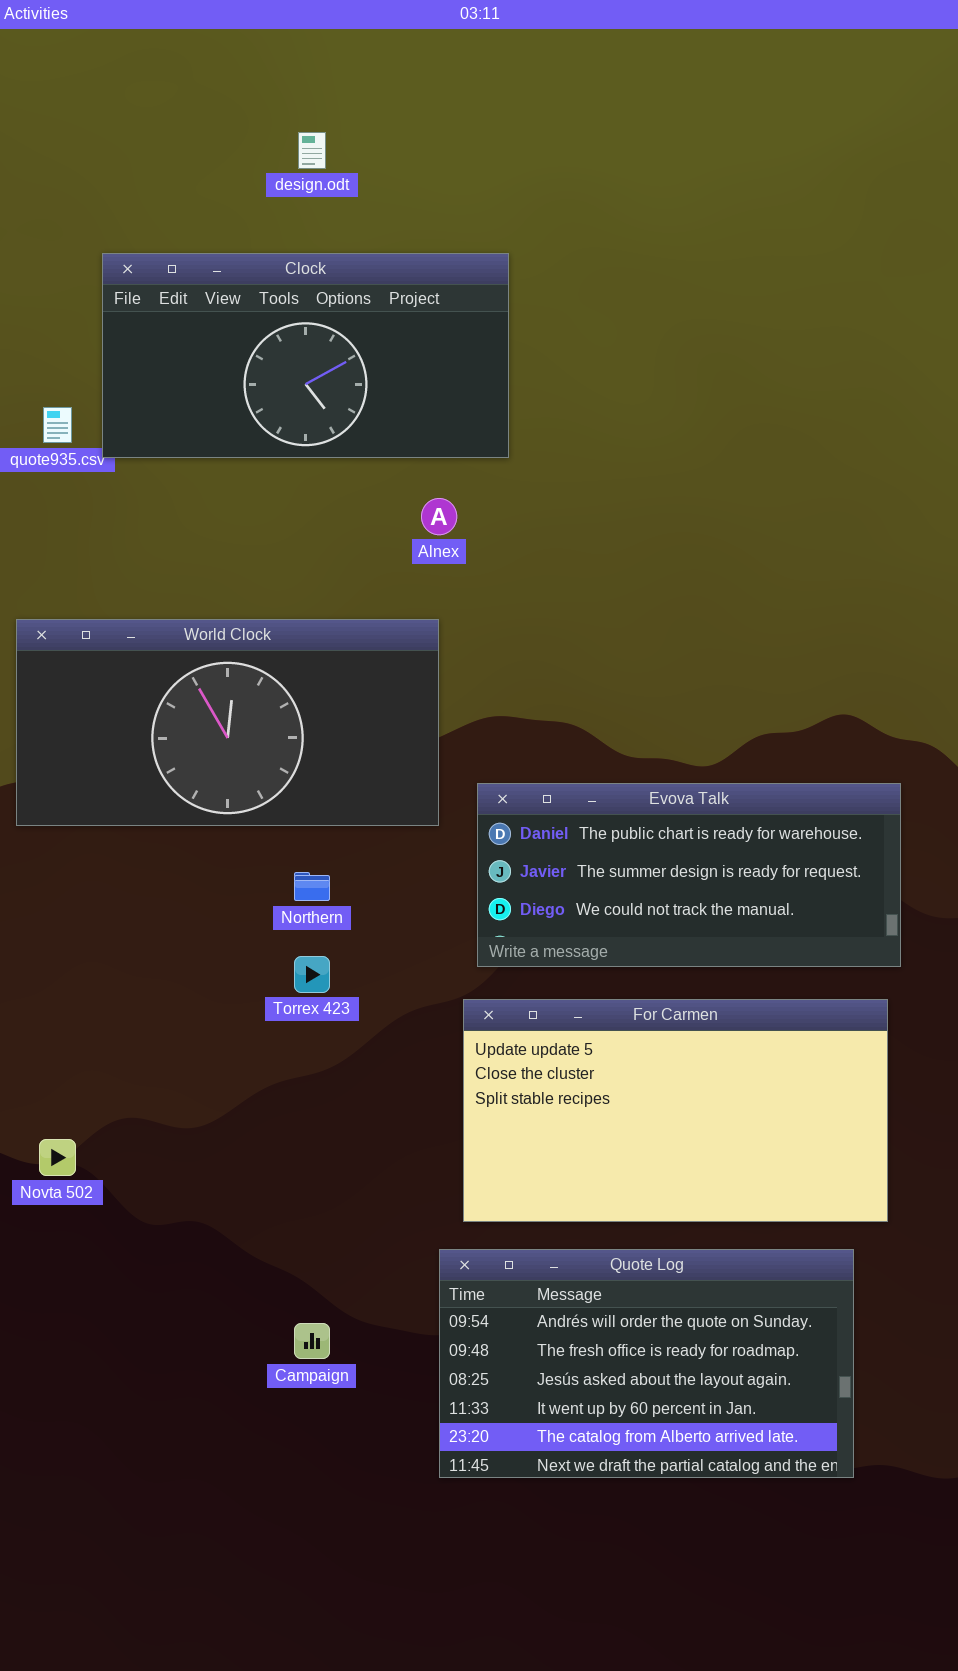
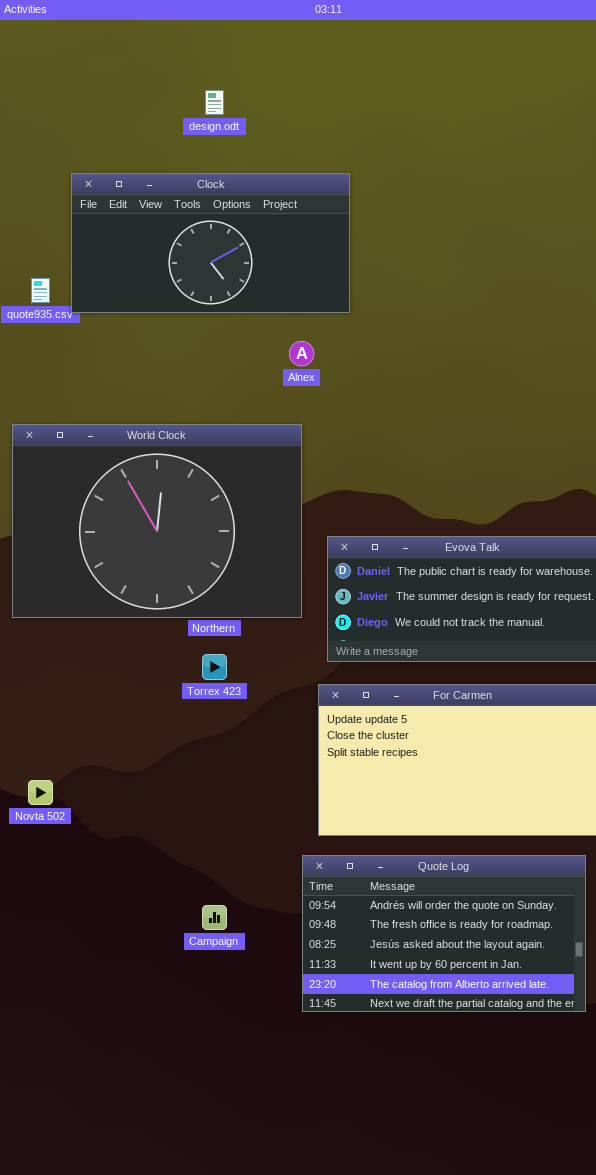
World Clock: [16,619,439,826] -> [12,424,302,618], resized

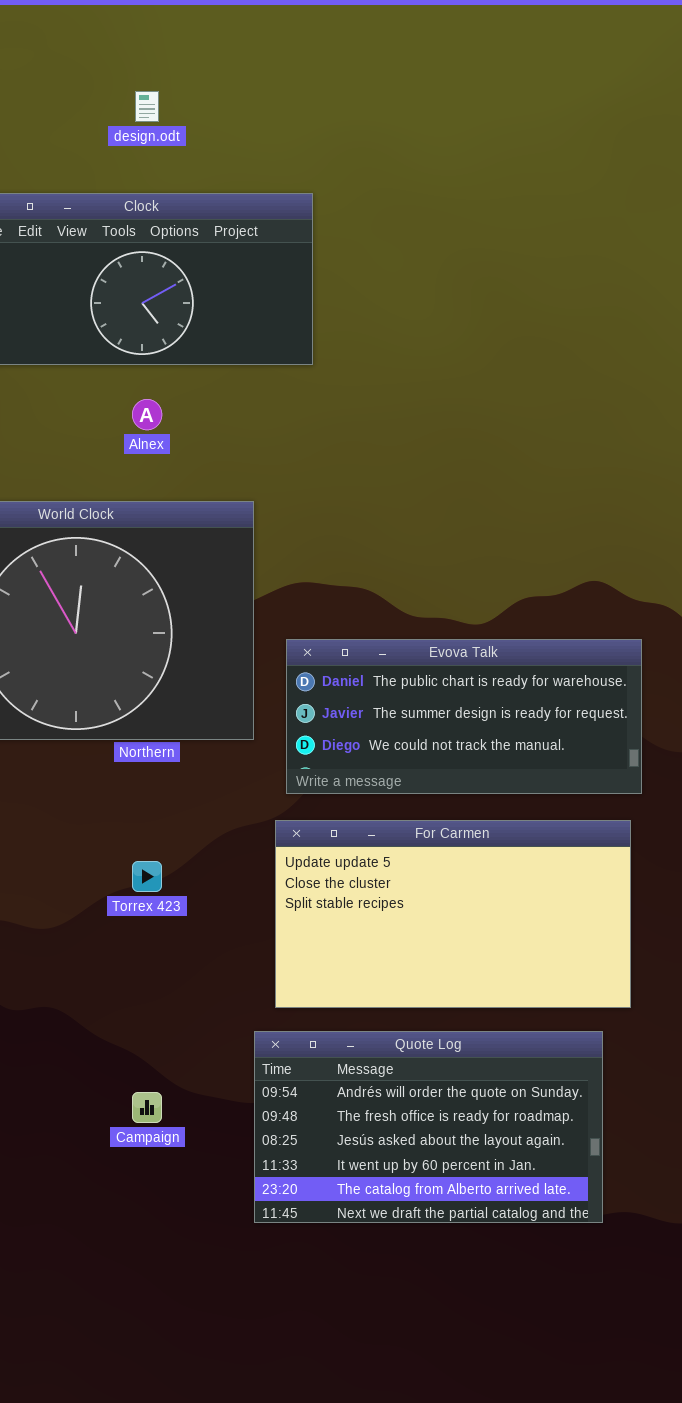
Alnex: [289,341,314,366] -> [132,399,162,430], moved
Torrex 423: [202,654,227,680] -> [132,861,162,892], moved

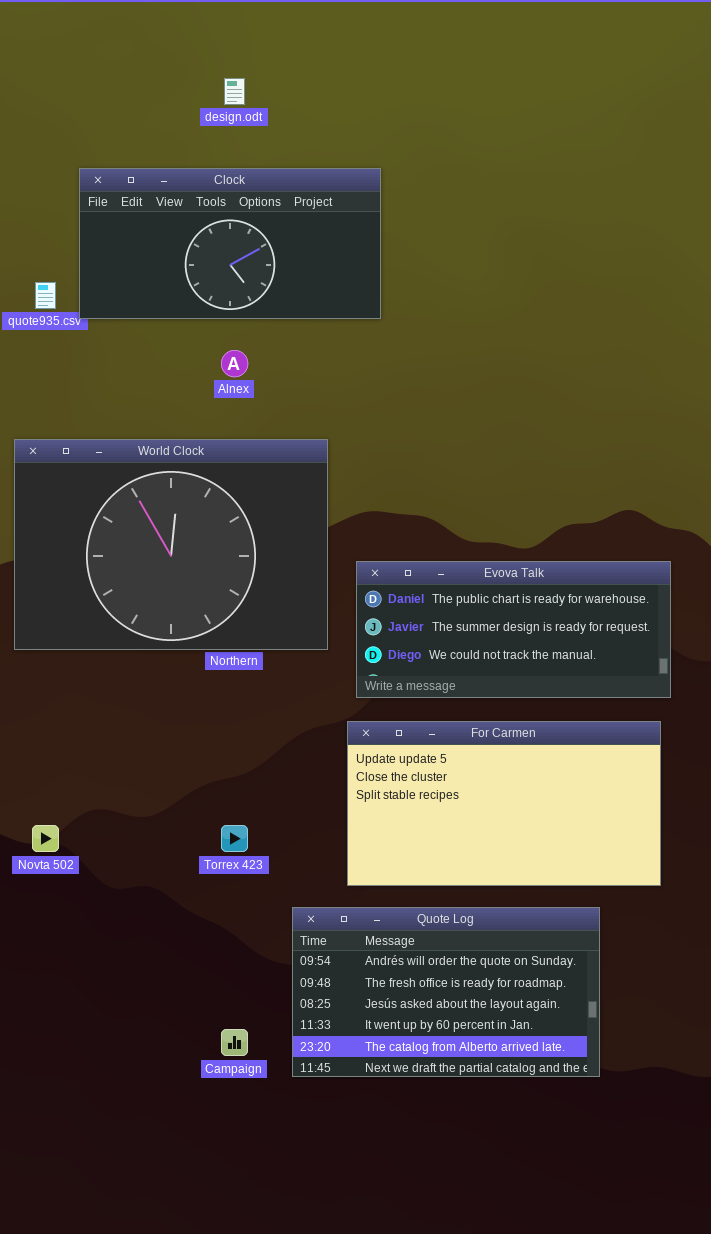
Torrex 423: [132,861,162,892] -> [221,825,248,852], moved
Quote Log: [254,1031,603,1223] -> [292,907,600,1077], moved
Campaign: [132,1092,162,1123] -> [221,1029,248,1056], moved

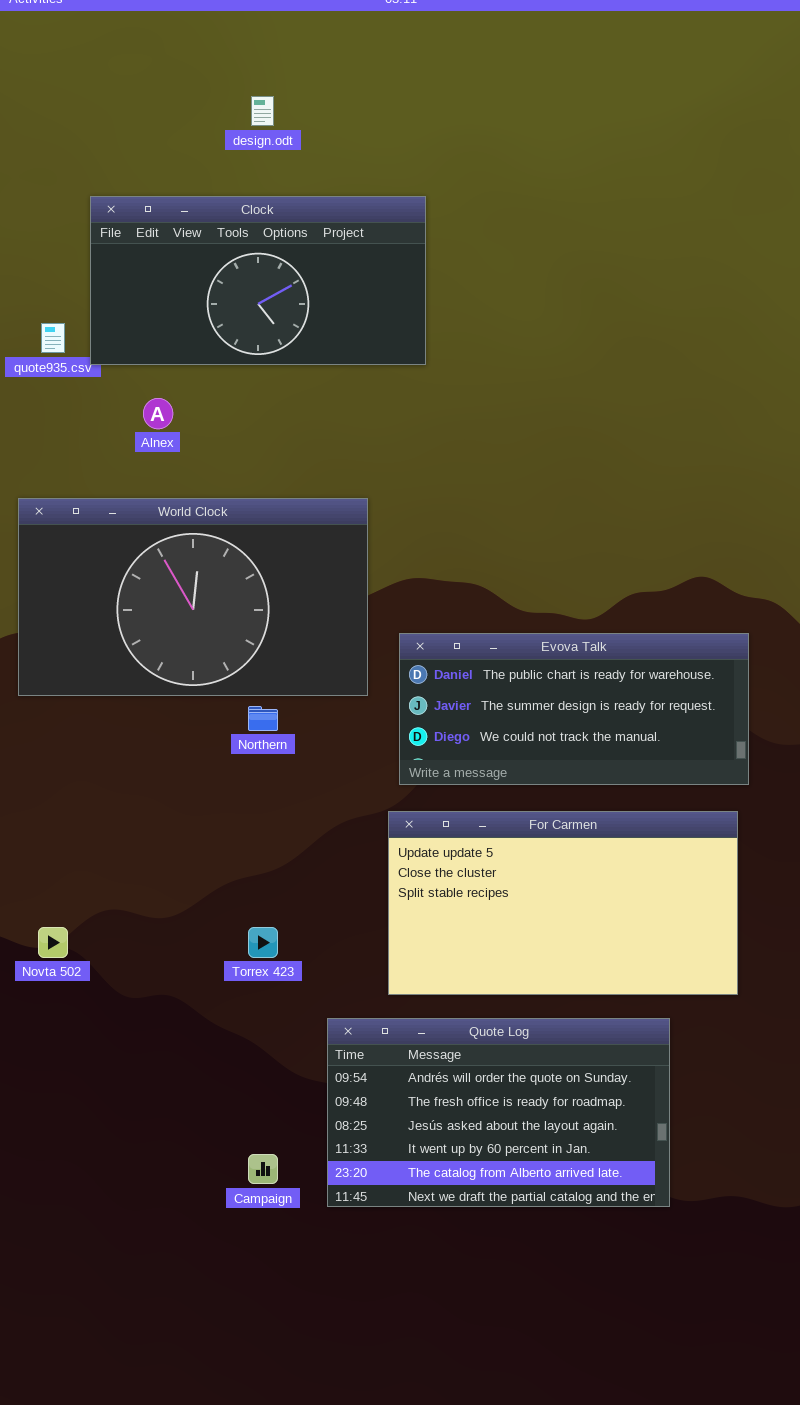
Alnex: [221,350,248,377] -> [143,398,173,429], moved
World Clock: [14,439,328,650] -> [18,498,368,696], resized

